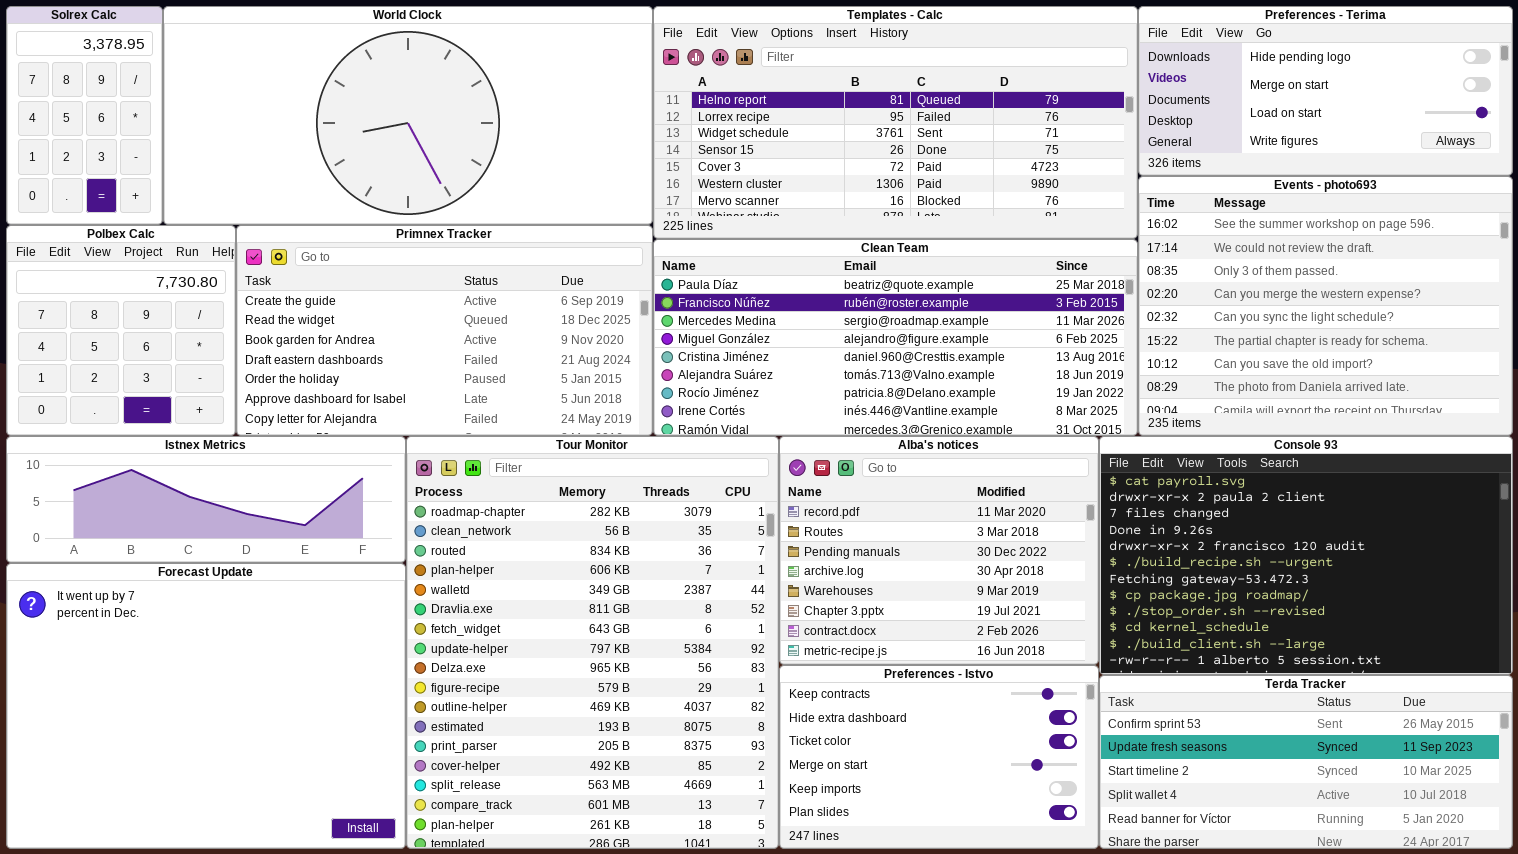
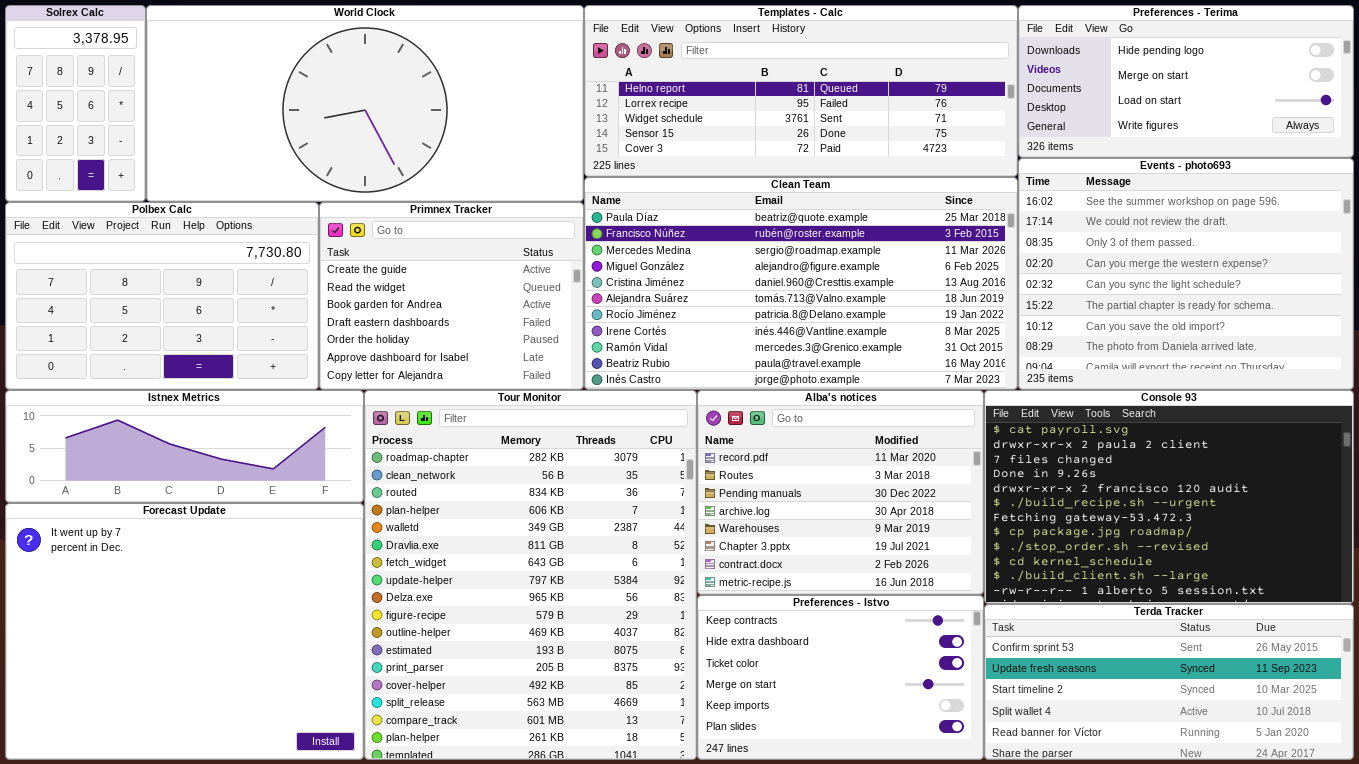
Templates - Calc: [653,6,1138,239] -> [584,5,1018,177], resized
Polbex Calc: [6,225,236,436] -> [5,202,319,390], resized
Primnex Tracker: [236,225,653,436] -> [319,202,584,390], resized
Clean Team: [653,239,1138,436] -> [584,177,1018,390], resized

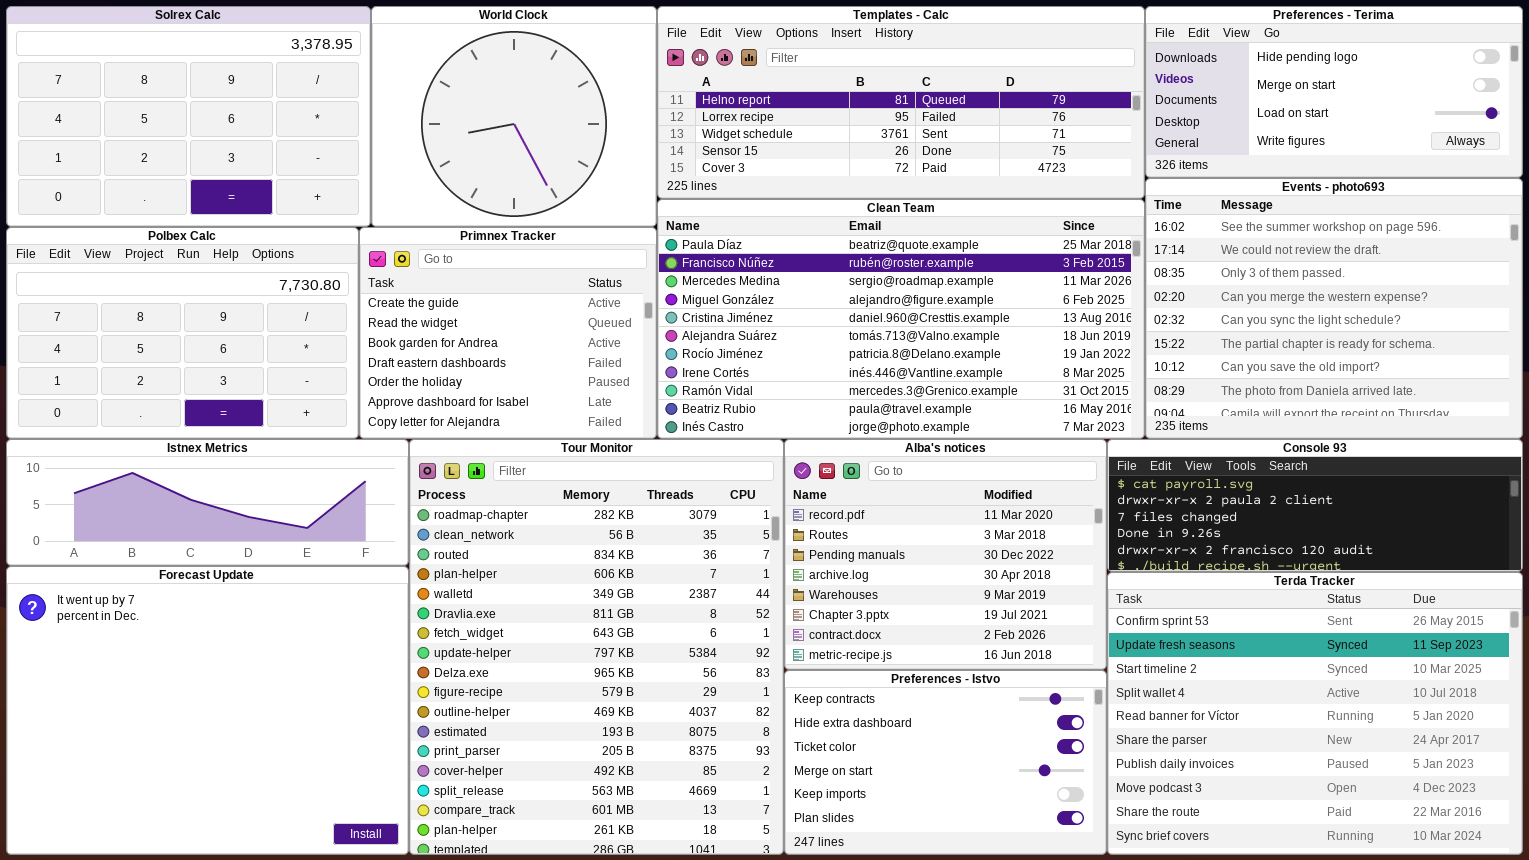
Solrex Calc: [5,5,146,202] -> [6,6,371,227], resized
World Clock: [146,5,584,202] -> [371,6,657,227], resized
Console 93: [984,390,1354,604] -> [1107,439,1523,572], resized
Terda Tracker: [984,604,1354,760] -> [1107,572,1523,855], resized

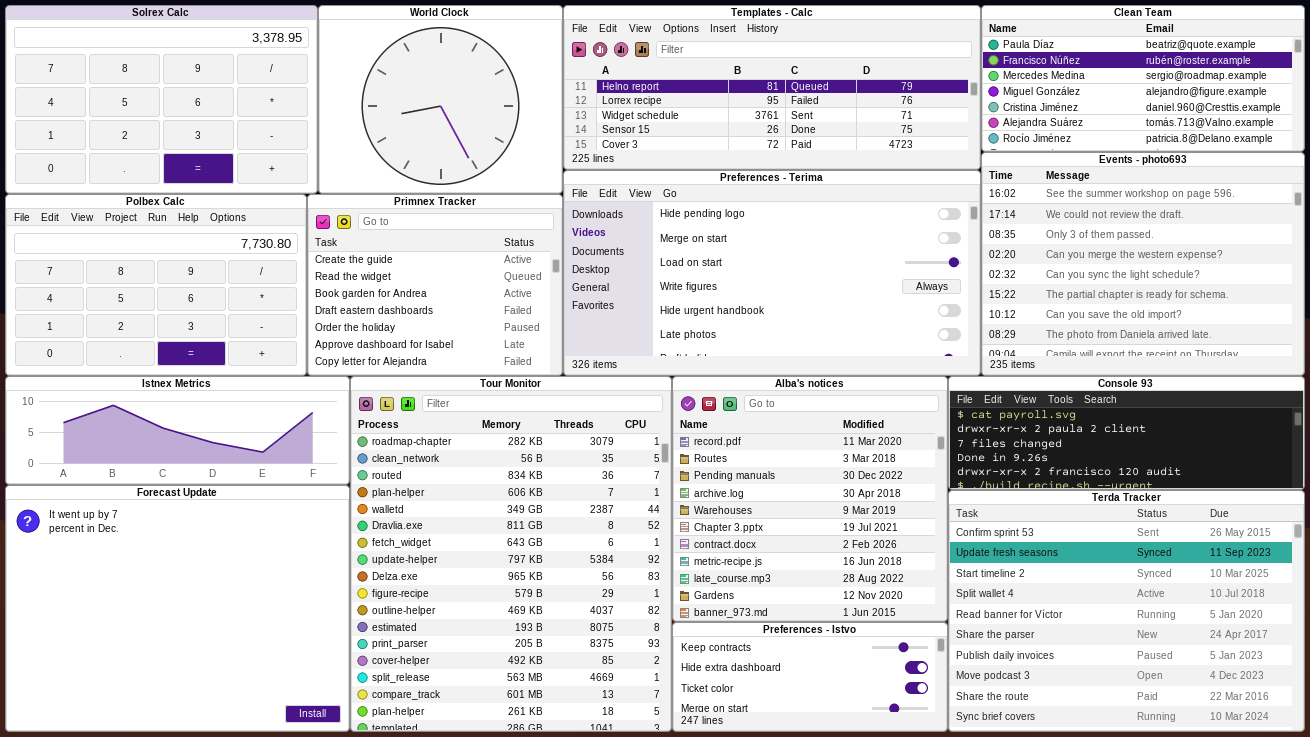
Preferences - Terima: [1145,6,1523,178] -> [563,170,981,376], moved, resized
Clean Team: [657,199,1145,439] -> [981,5,1305,152], moved, resized
Alba's notices: [784,439,1107,670] -> [672,376,948,622], resized
Preferences - Istvo: [784,670,1107,855] -> [672,622,948,732], resized

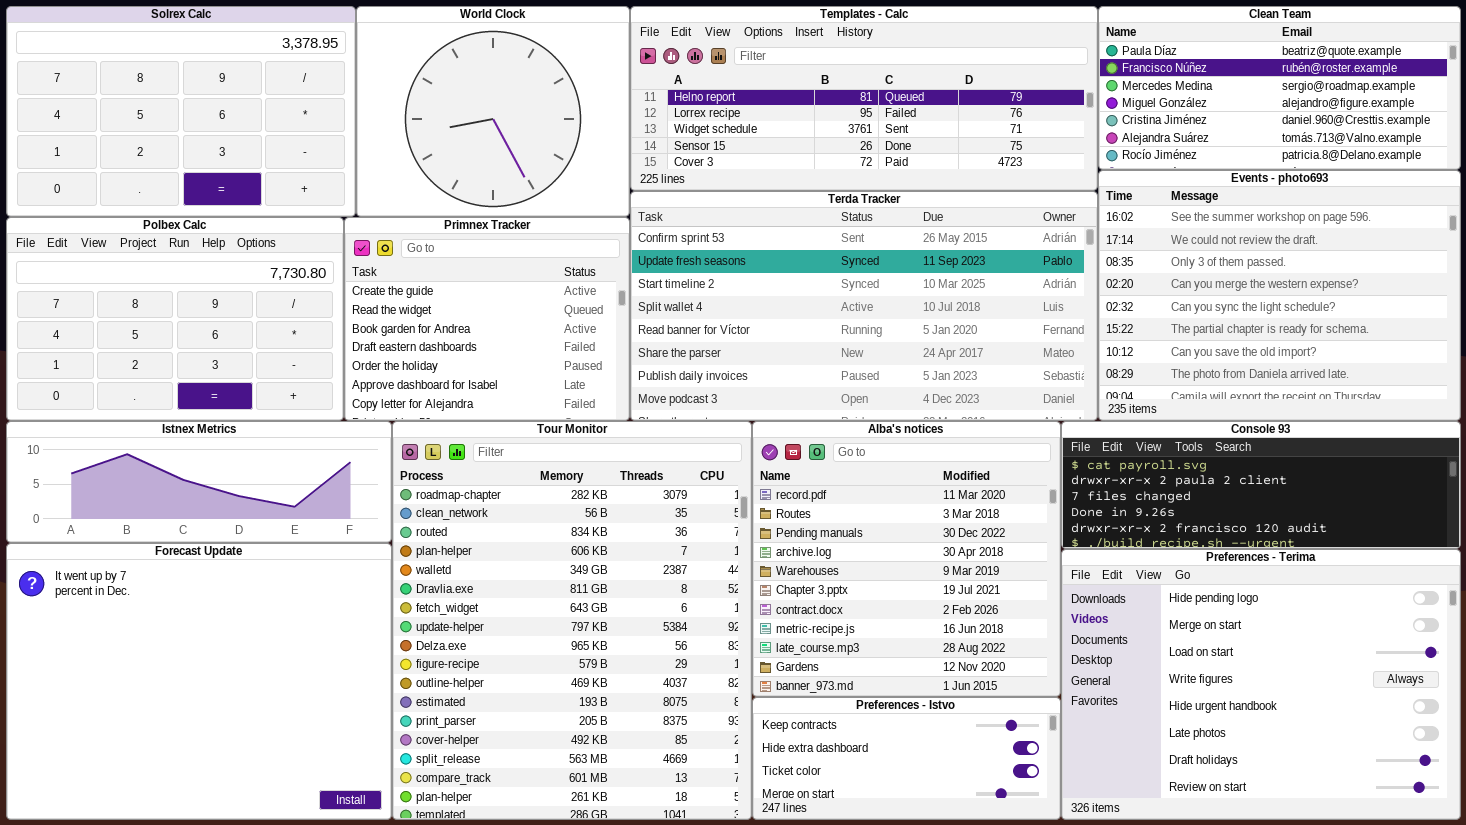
Preferences - Terima: [563,170,981,376] -> [1061,549,1461,820], moved, resized
Terda Tracker: [948,490,1305,732] -> [630,191,1098,421], moved, resized

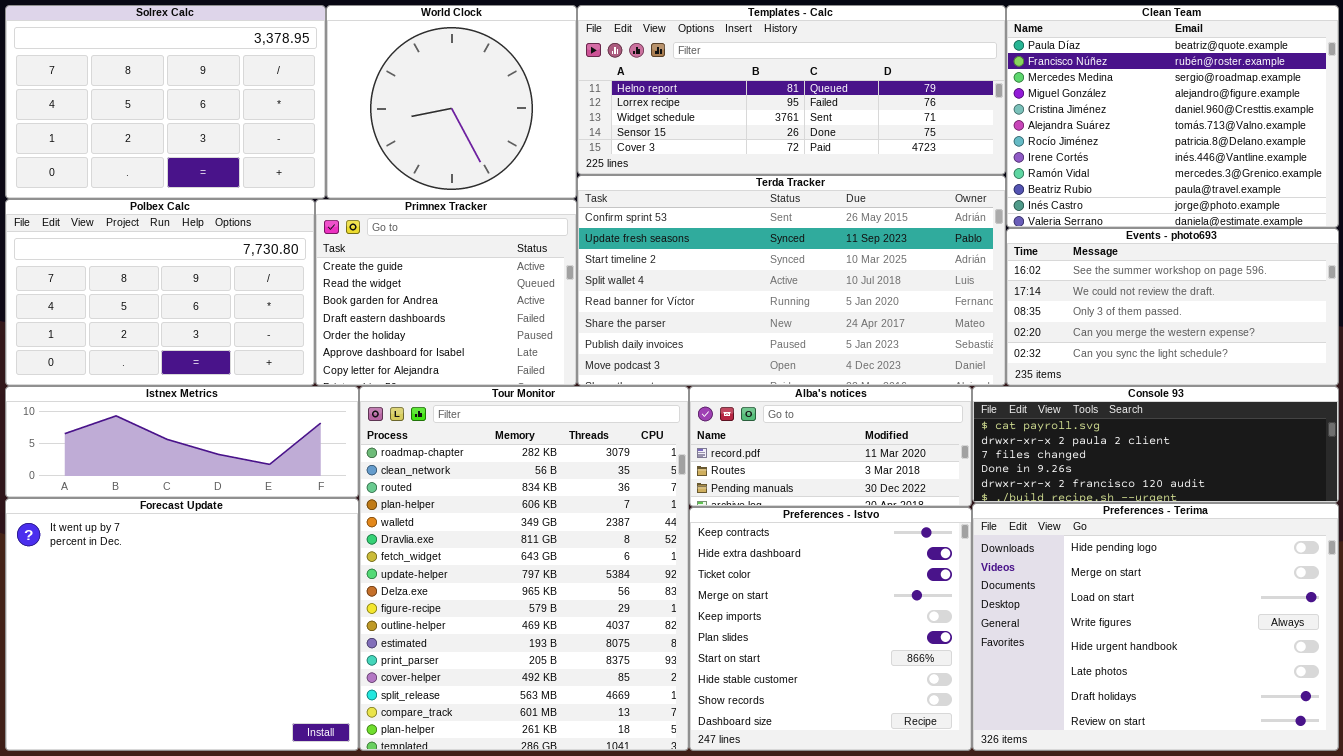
Clean Team: [1098,6,1461,170] -> [1006,5,1339,228], resized
Events - photo693: [1098,170,1461,421] -> [1006,228,1339,386], resized
Alba's notices: [752,421,1061,697] -> [689,386,972,507], resized
Preferences - Istvo: [752,697,1061,820] -> [689,507,972,751], resized

